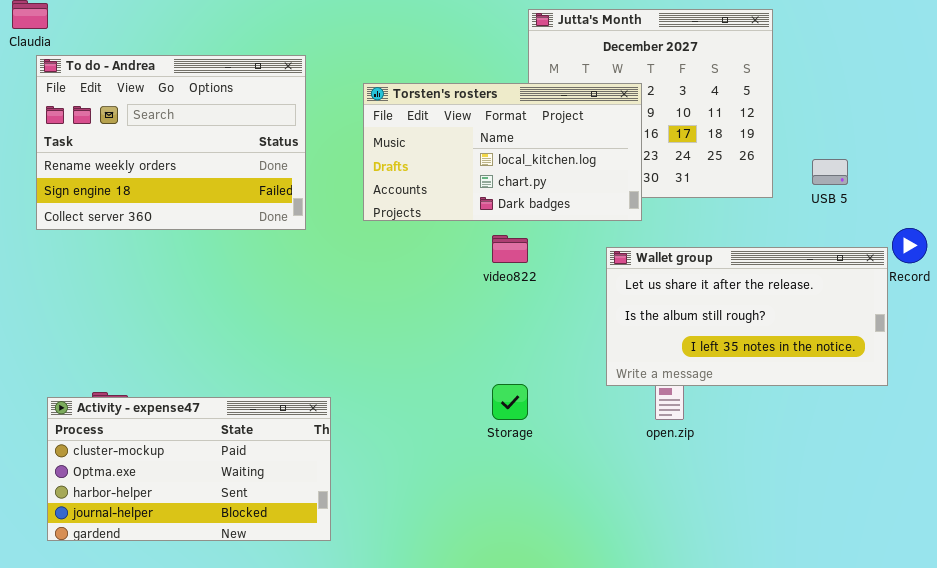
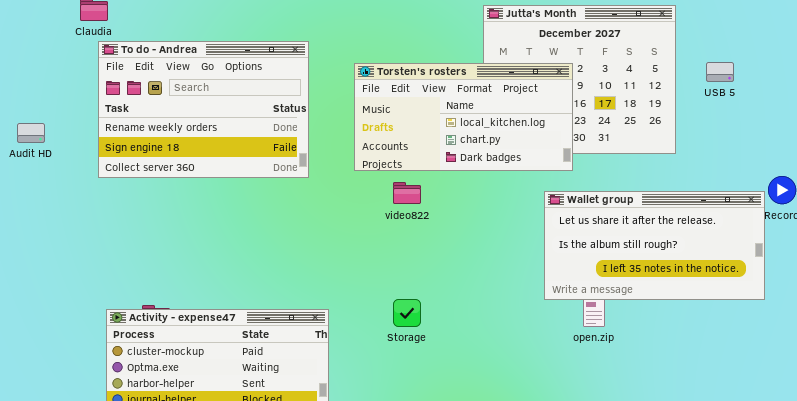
USB 5: [812,159,848,185] -> [706,62,734,82], moved
video822: [492,235,528,263] -> [393,182,421,204], moved
Storage: [492,384,528,420] -> [393,299,421,327], moved

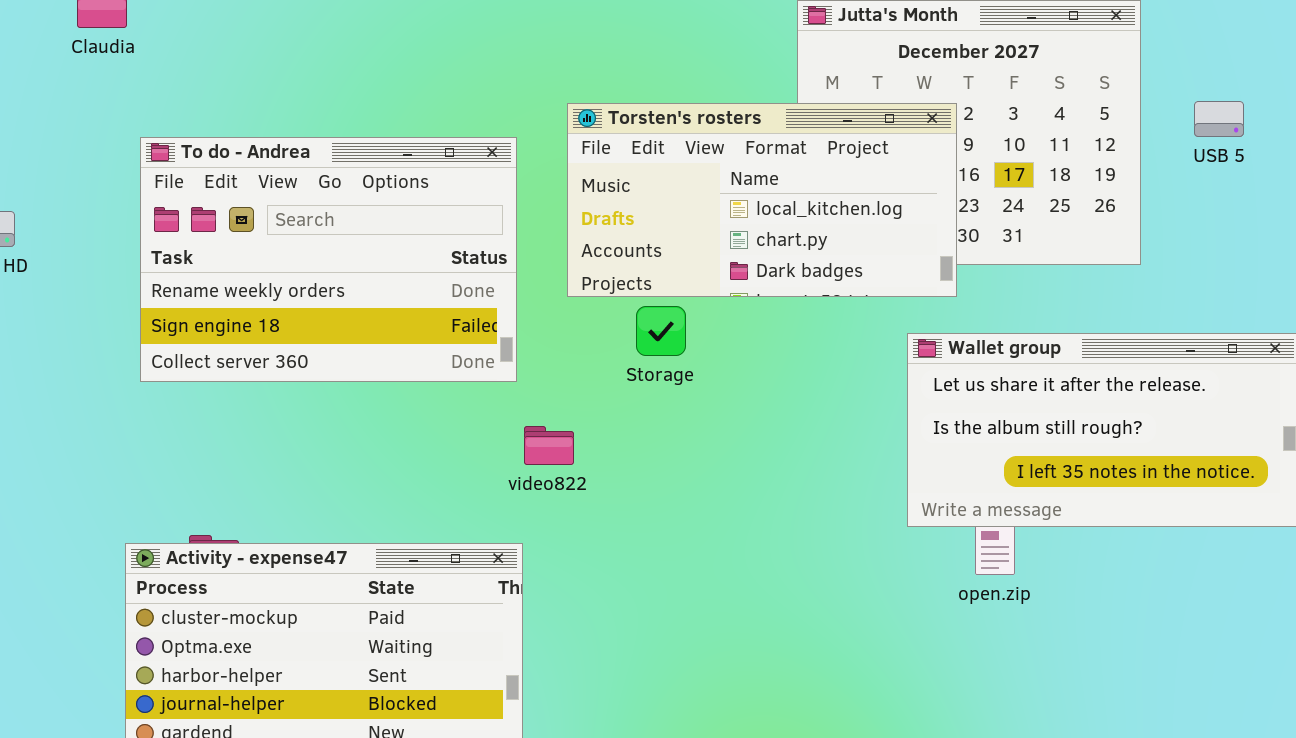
To do - Andrea: [98,41,309,178] -> [140,137,517,382], moved
video822: [393,182,421,204] -> [524,426,574,465], moved
Storage: [393,299,421,327] -> [636,306,686,356], moved

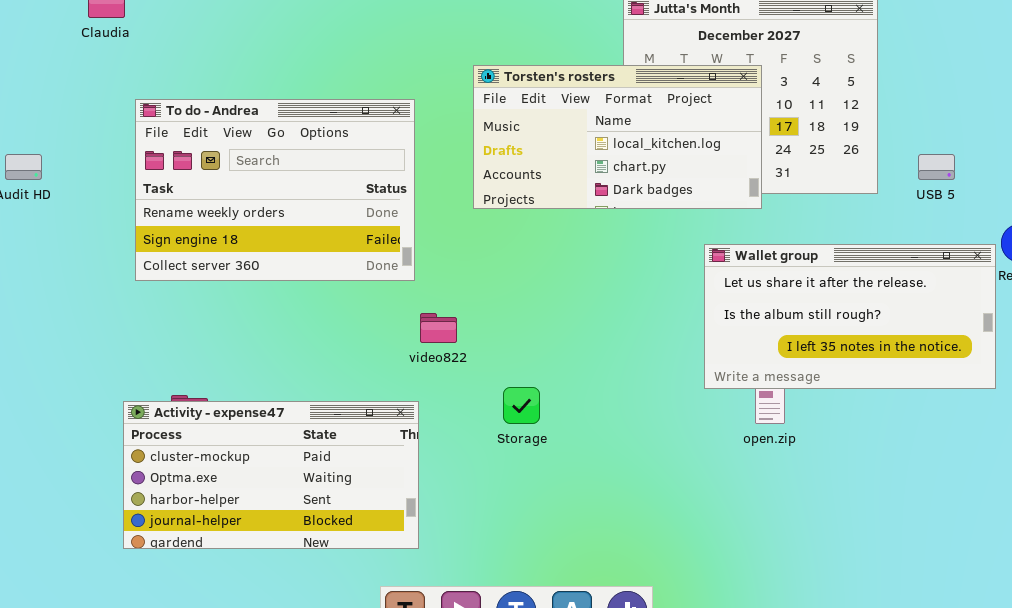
USB 5: [1194,101,1244,137] -> [918,154,955,180], moved
Torsten's rosters: [567,103,957,297] -> [473,65,762,209], moved
Storage: [636,306,686,356] -> [503,387,540,424], moved

